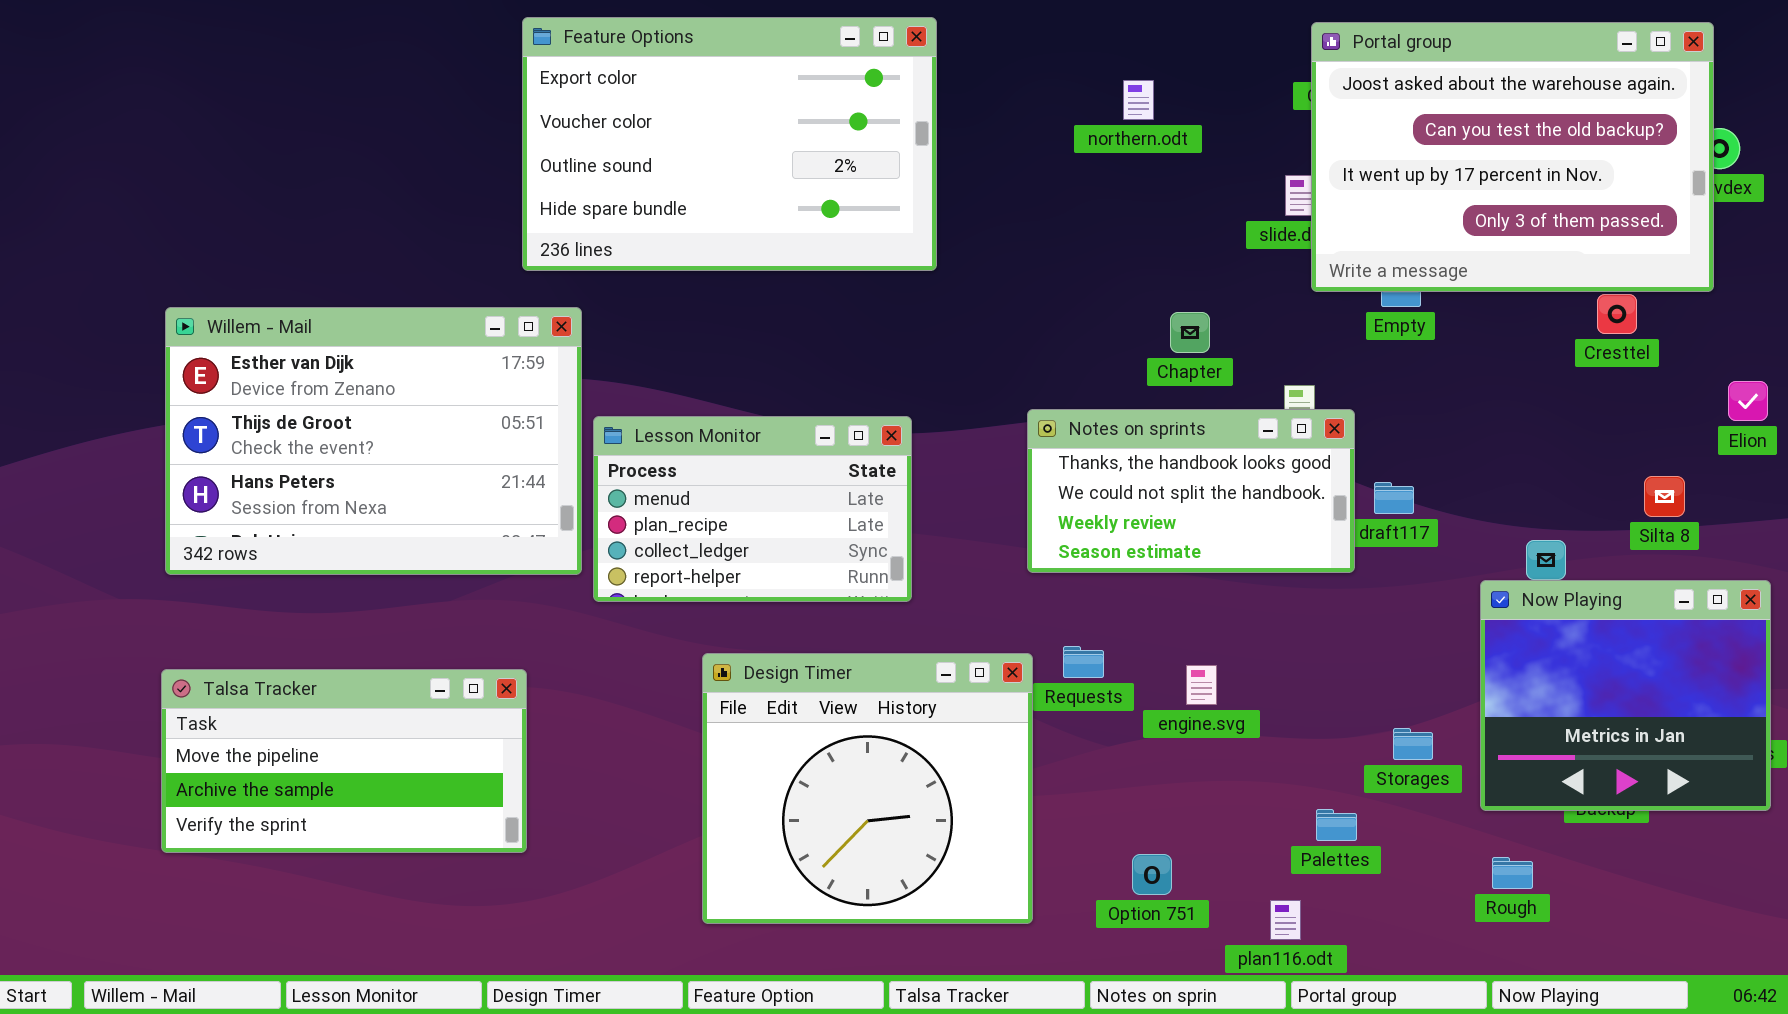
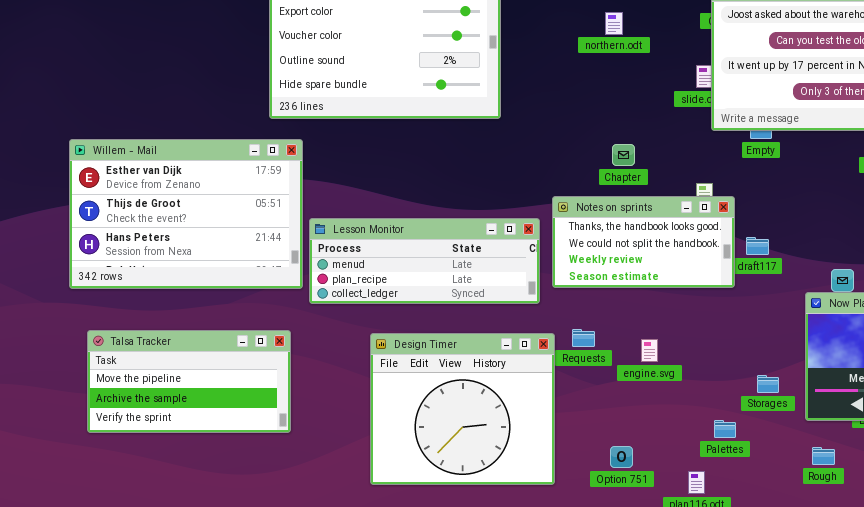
Chapter: [1170,312,1210,353] -> [612,144,635,166], moved
Lesson Monitor: [593,416,912,602] -> [309,218,540,304], resized
Talsa Tracker: [161,669,527,853] -> [87,330,291,433], moved

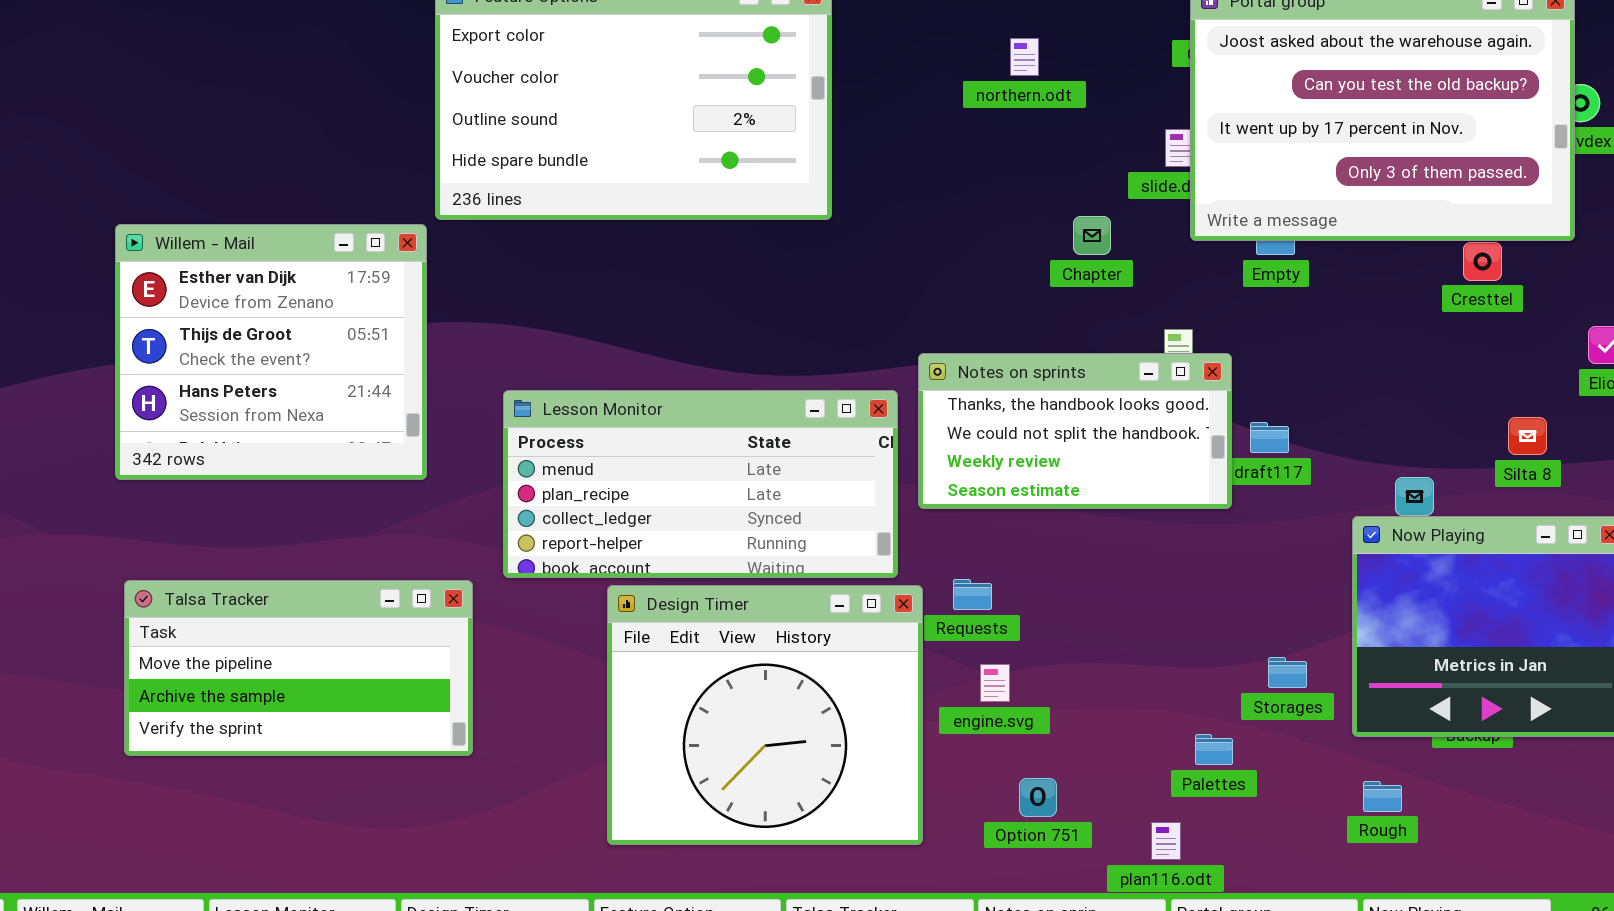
Willem - Mail: [69,139,303,289] -> [115,224,427,480], moved, resized
Chapter: [612,144,635,166] -> [1073,216,1111,255], moved
Lesson Monitor: [309,218,540,304] -> [503,390,898,578], resized
engine.svg: [641,339,658,362] -> [980,664,1010,702], moved

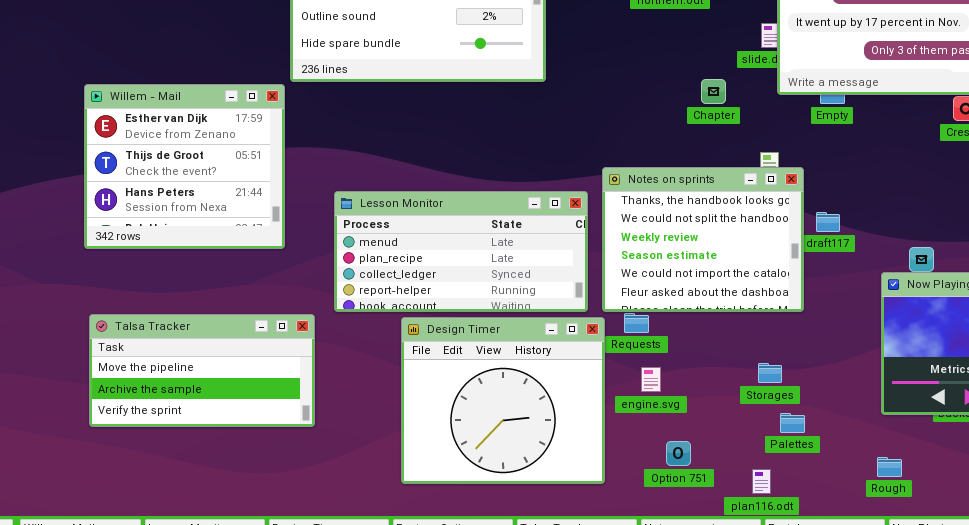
Notes on sprints: [918,353,1232,509] -> [602,167,804,312], resized
Storages: [1268,657,1307,688] -> [758,363,782,383], moved
Rough: [1363,781,1402,812] -> [877,457,902,477], moved

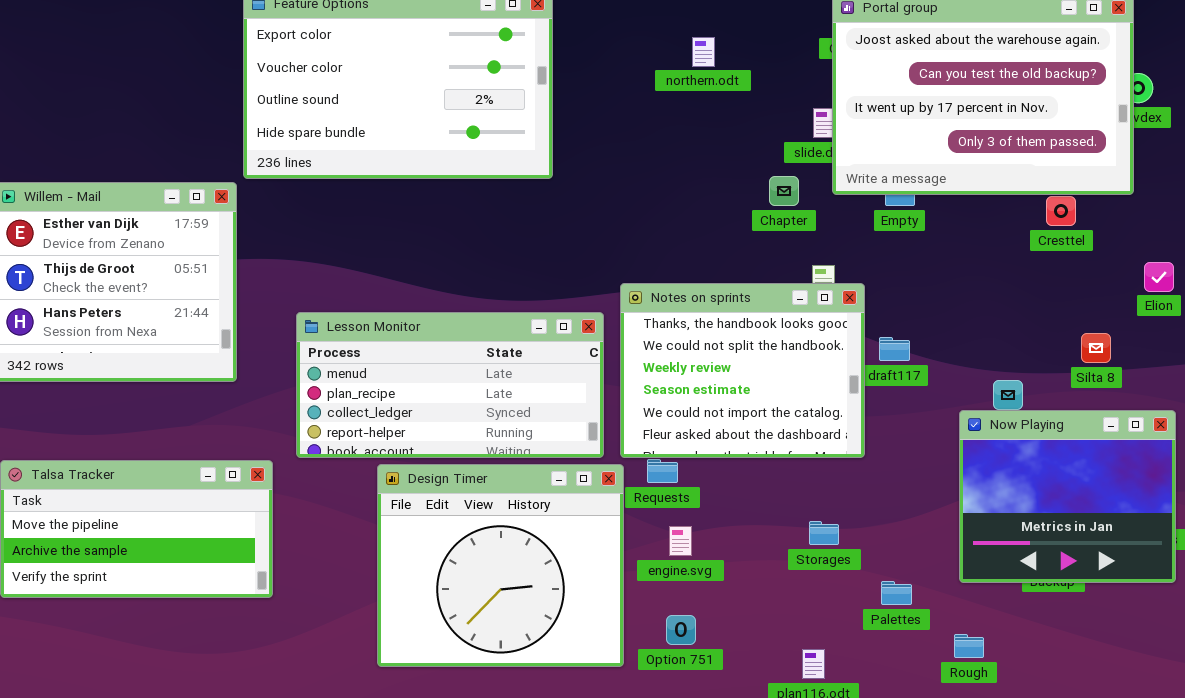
Chapter: [701,79,726,104] -> [769,176,799,206], moved
Palettes: [780,413,805,433] -> [881,581,912,605], moved
Option 751: [666,441,691,466] -> [666,615,696,645], moved

